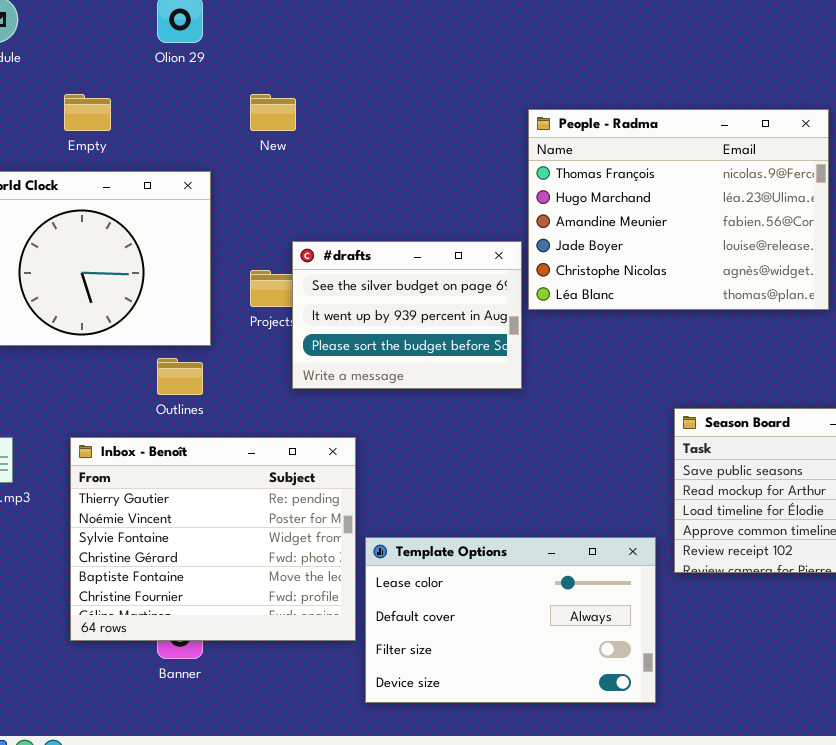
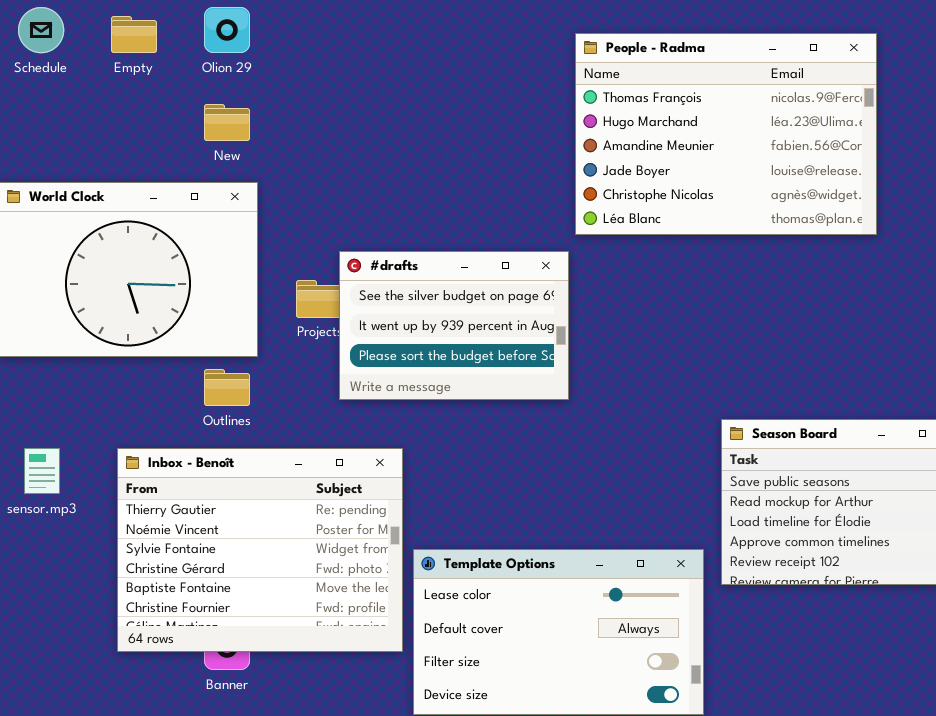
Empty: [64,94,111,131] -> [111,16,157,53], moved
New: [250,94,296,131] -> [204,104,250,141], moved
People - Radma: [528,109,829,310] -> [575,33,877,235], moved

